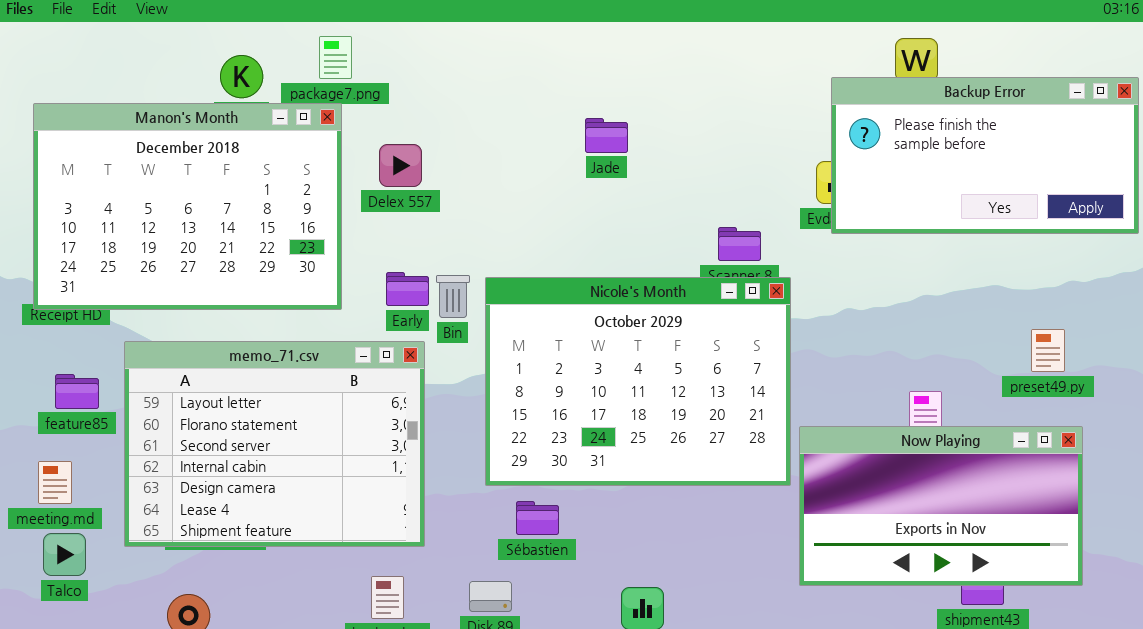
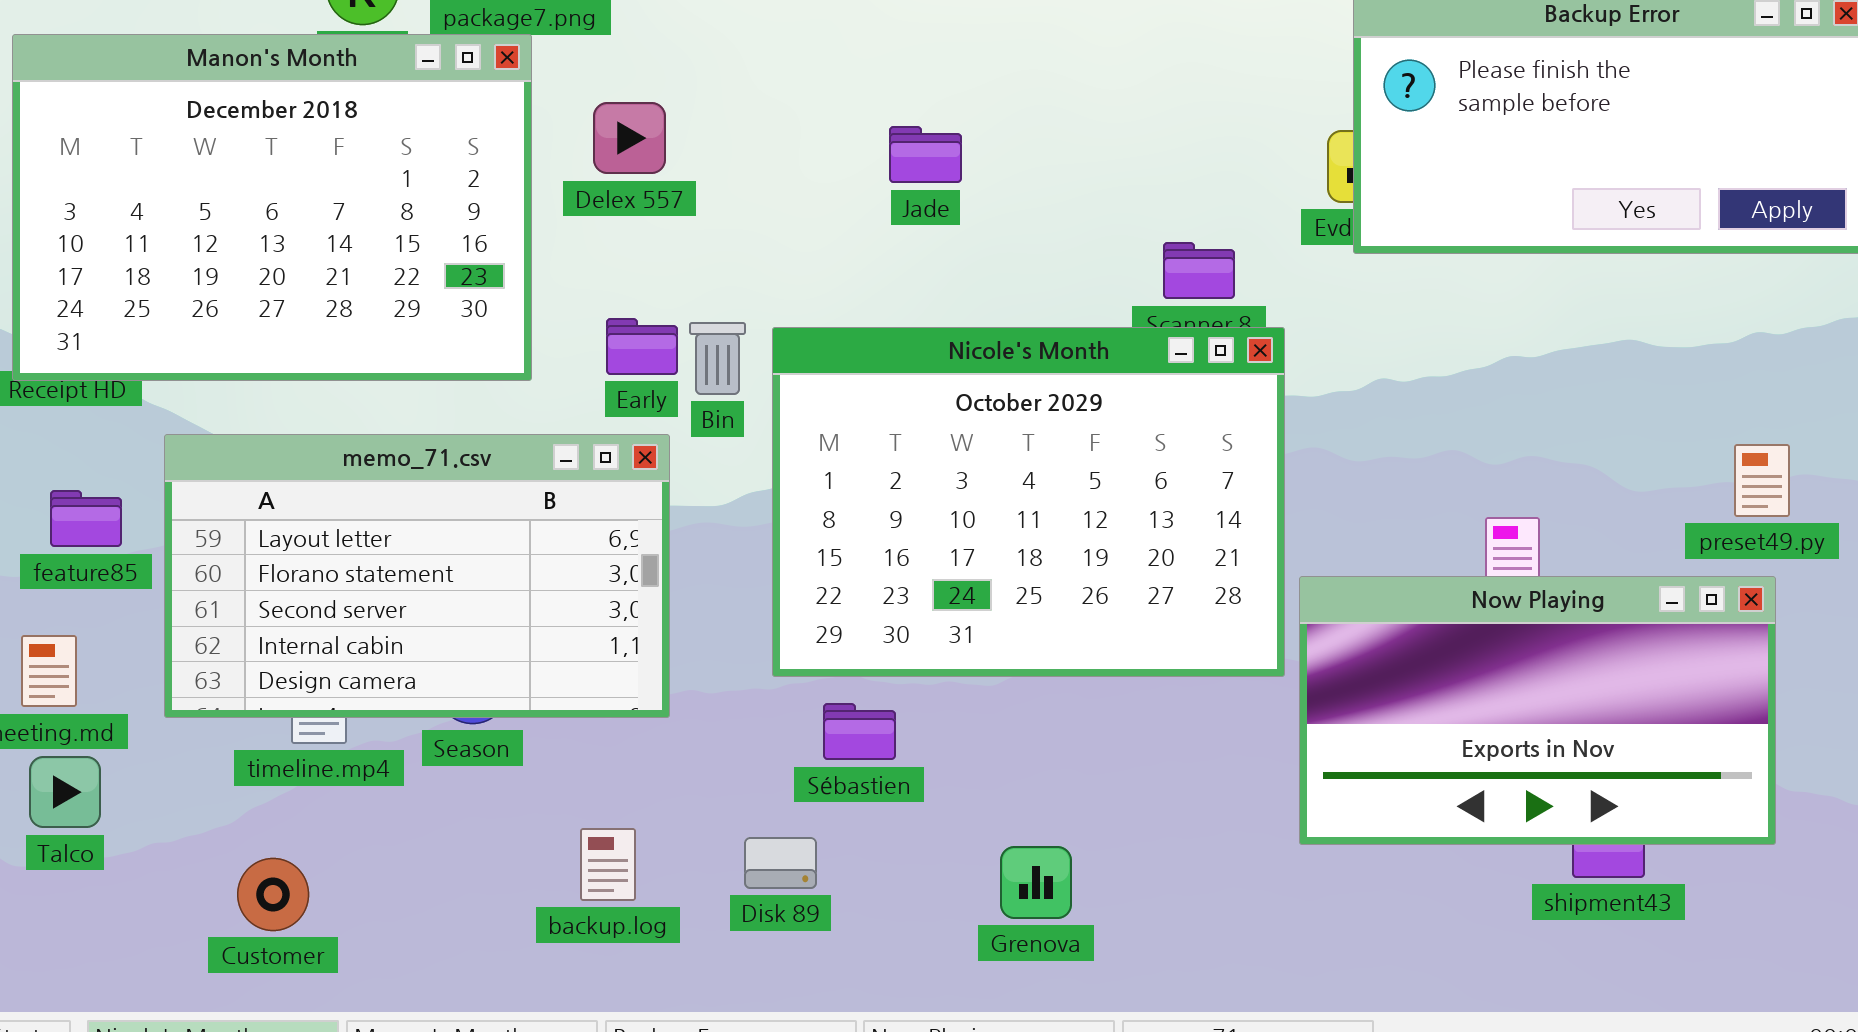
Jade: [585,118,628,153] -> [889,126,962,183], moved
preset49.py: [1031,329,1065,372] -> [1734,444,1790,517], moved
memo_71.csv: [124,341,425,547] -> [164,434,670,718], resized

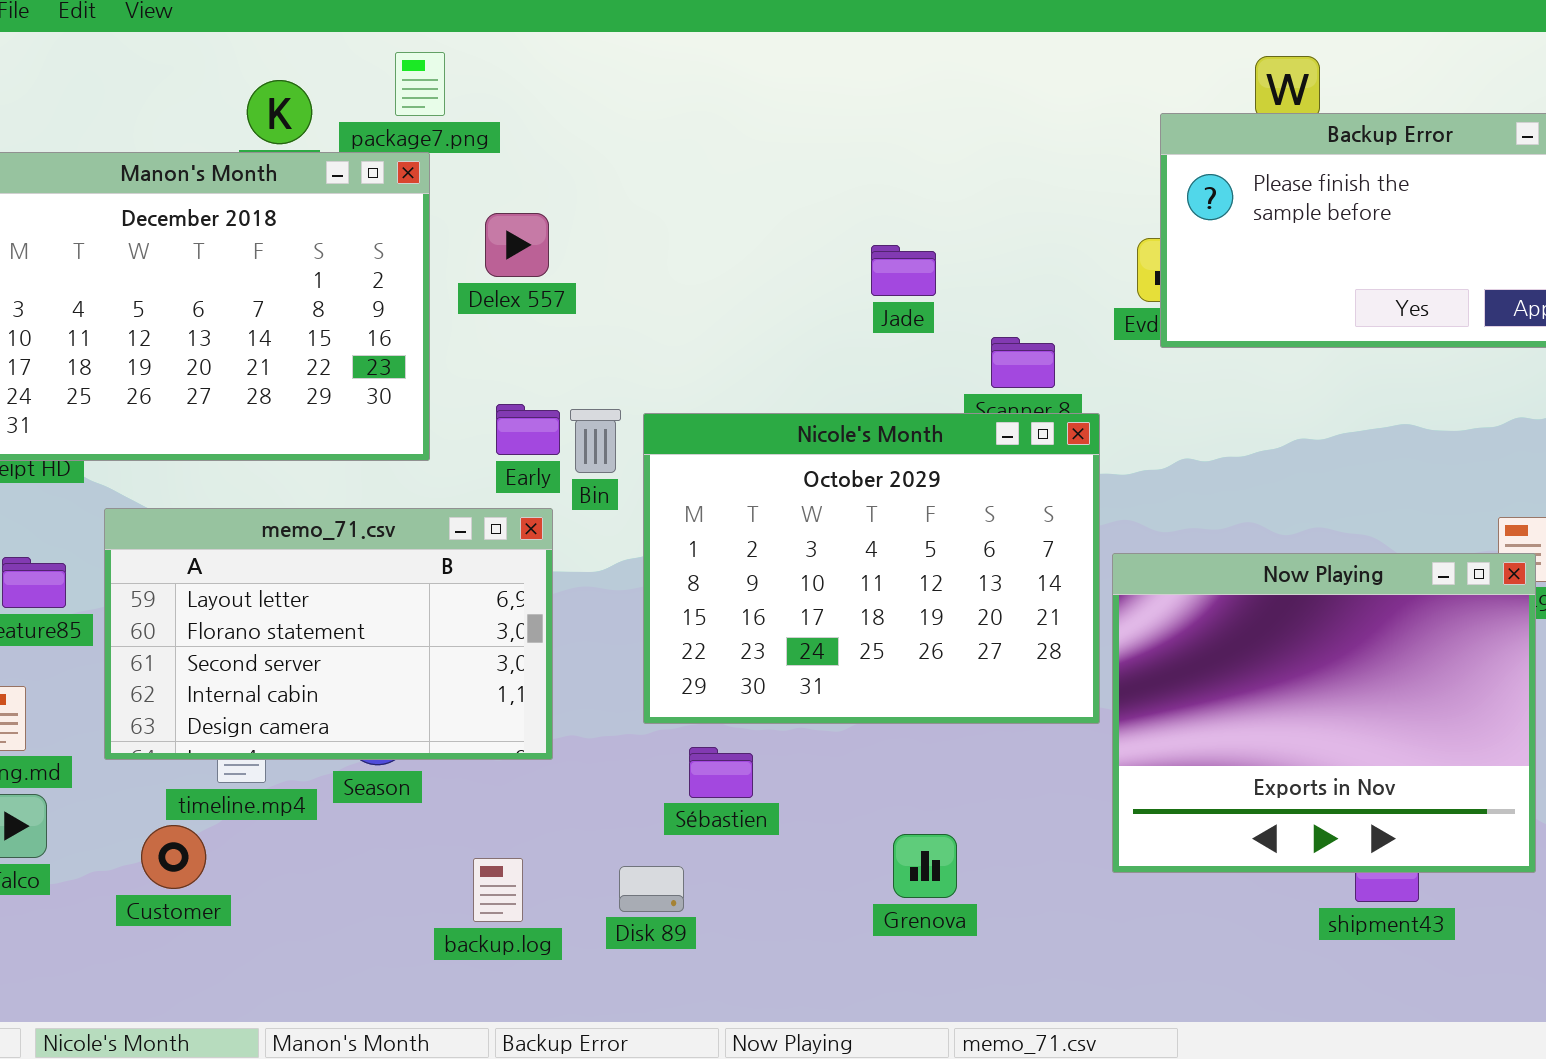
Jade: [889,126,962,183] -> [871,245,936,296], moved
Now Playing: [1299,576,1776,845] -> [1112,553,1536,873], resized
Grenova: [1000,846,1072,919] -> [893,834,957,898], moved
Customer: [237,858,309,931] -> [141,825,206,889], moved

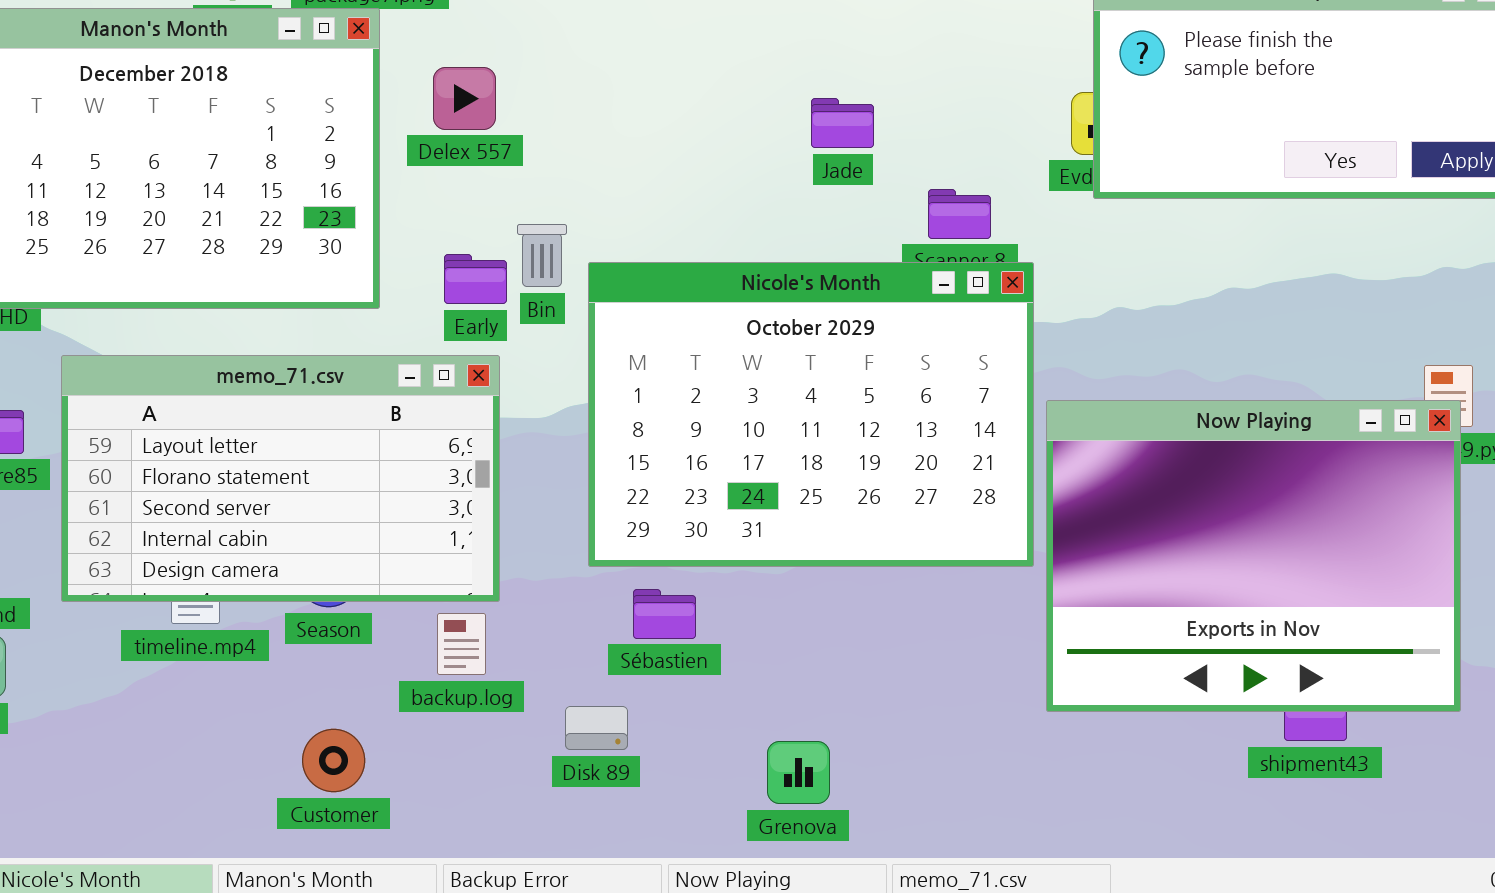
Bin: [570,409,621,473] -> [517,224,567,287], moved
Customer: [141,825,206,889] -> [302,729,365,792], moved
Grenova: [893,834,957,898] -> [767,741,830,804], moved
backup.log: [473,858,523,922] -> [437,613,486,675], moved

